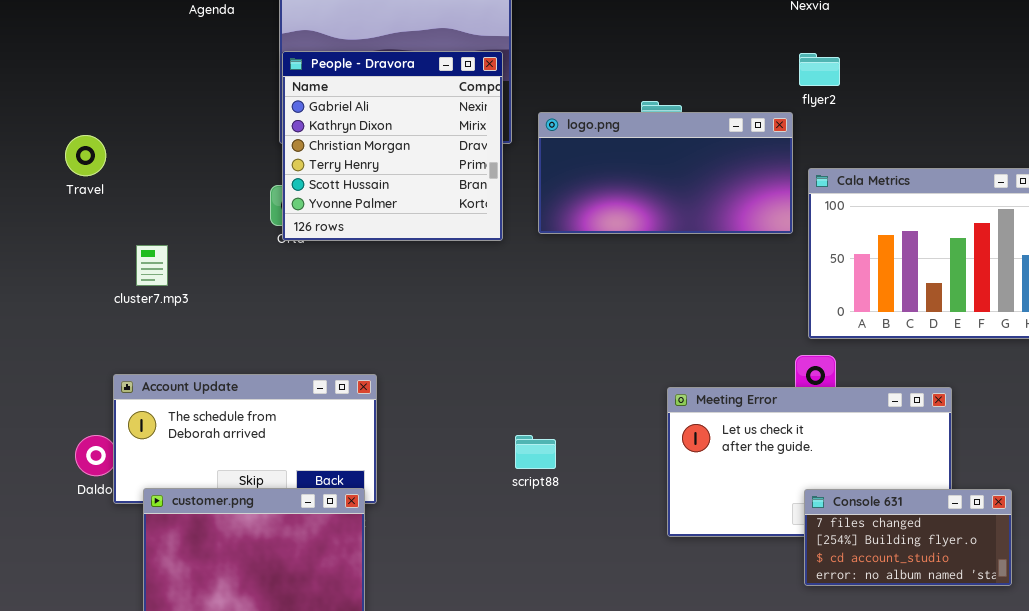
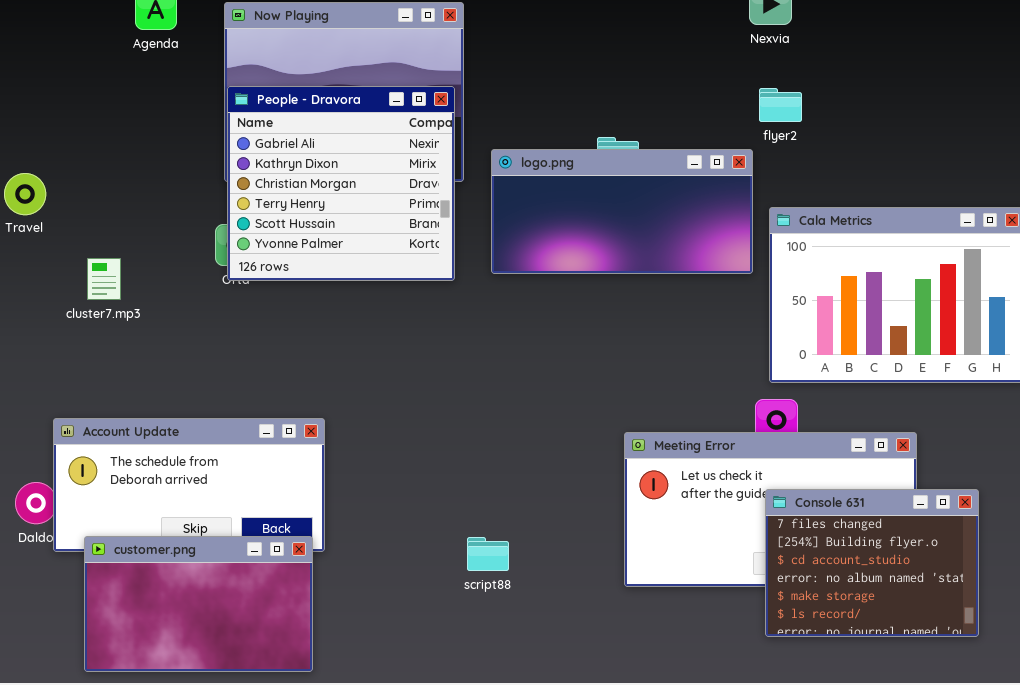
cluster7.mp3: [136,245,168,286] -> [87,258,121,300], moved
script88: [515,435,556,469] -> [467,537,509,571], moved
Console 631: [804,489,1012,586] -> [765,489,979,637], resized

